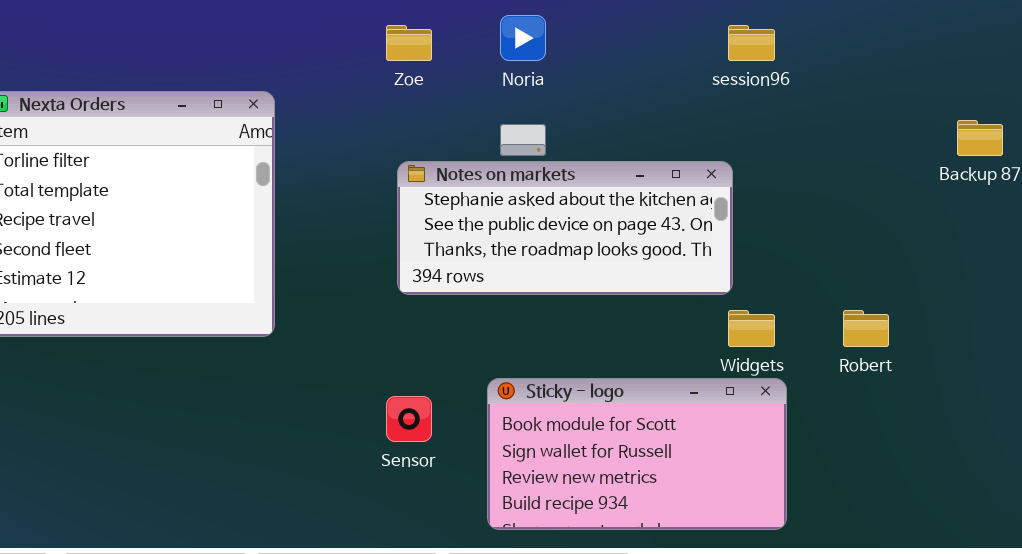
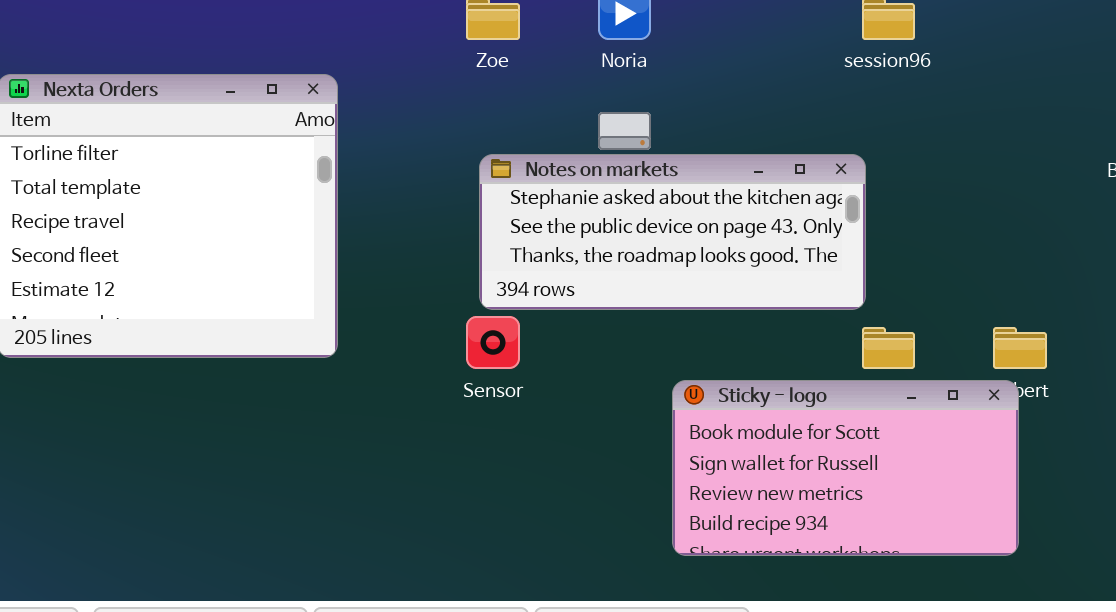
Sticky - logo: [487,378,787,530] -> [672,380,1019,556], moved
Sensor: [386,396,432,442] -> [466,316,520,369], moved

